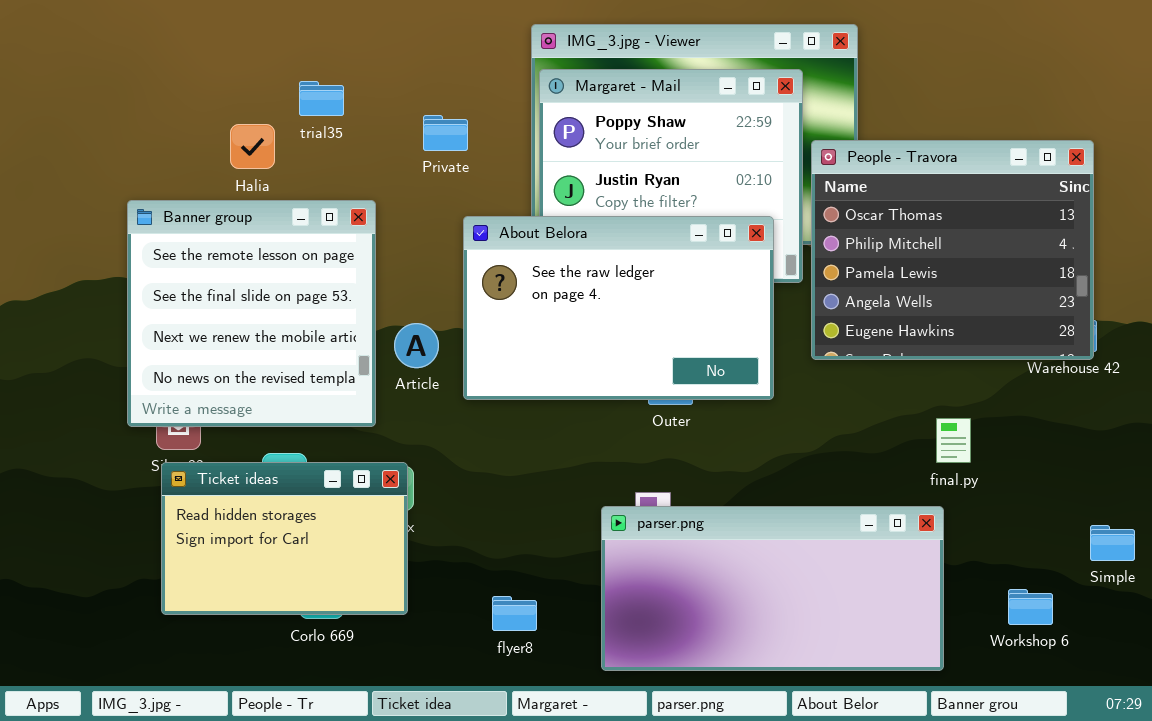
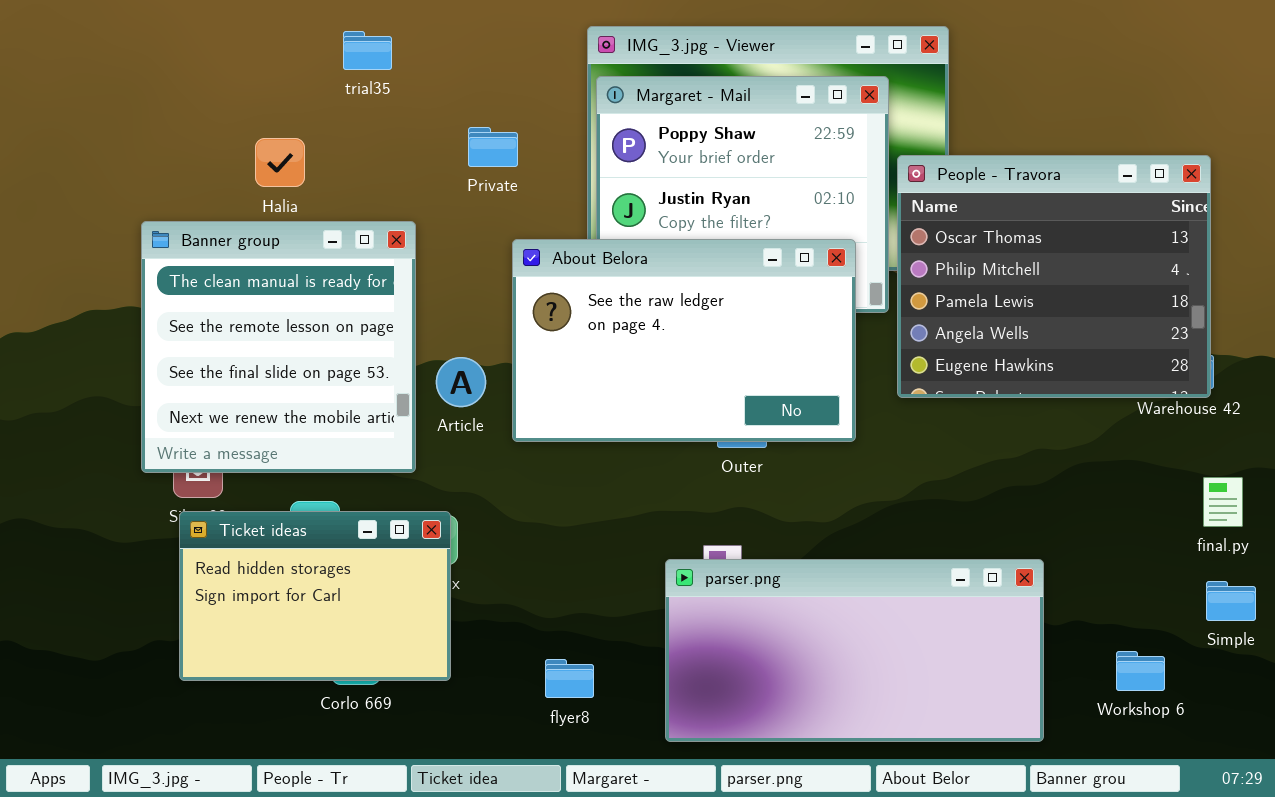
trial35: [299,81,344,116] -> [343,31,392,70], moved
Banner group: [127,200,376,427] -> [141,221,416,473], scrolled up 1 row
final.py: [936,418,971,463] -> [1203,477,1243,527], moved

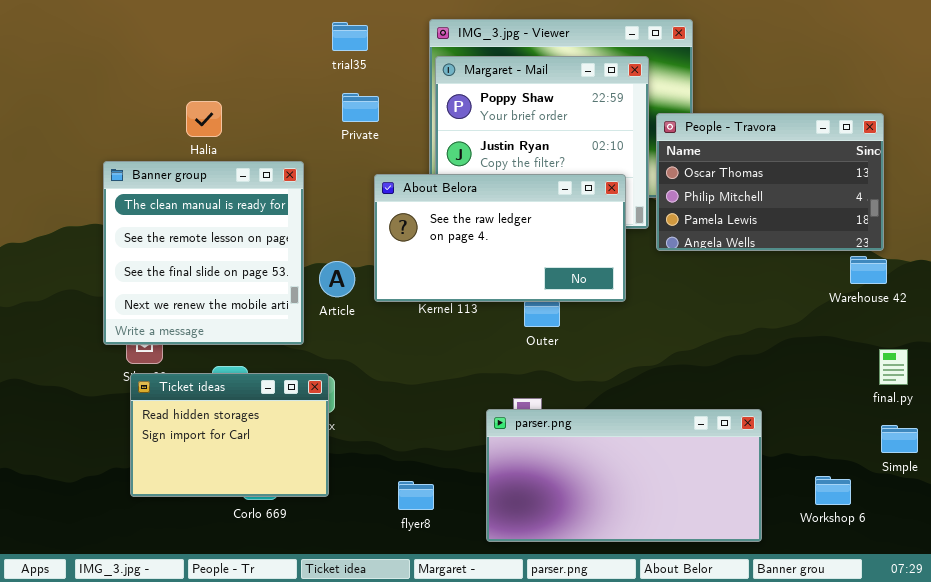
trial35: [343,31,392,70] -> [332,22,368,51], moved
People - Travora: [897,155,1211,398] -> [656,113,884,251], resized
About Belora: [512,239,856,442] -> [374,174,626,302], resized

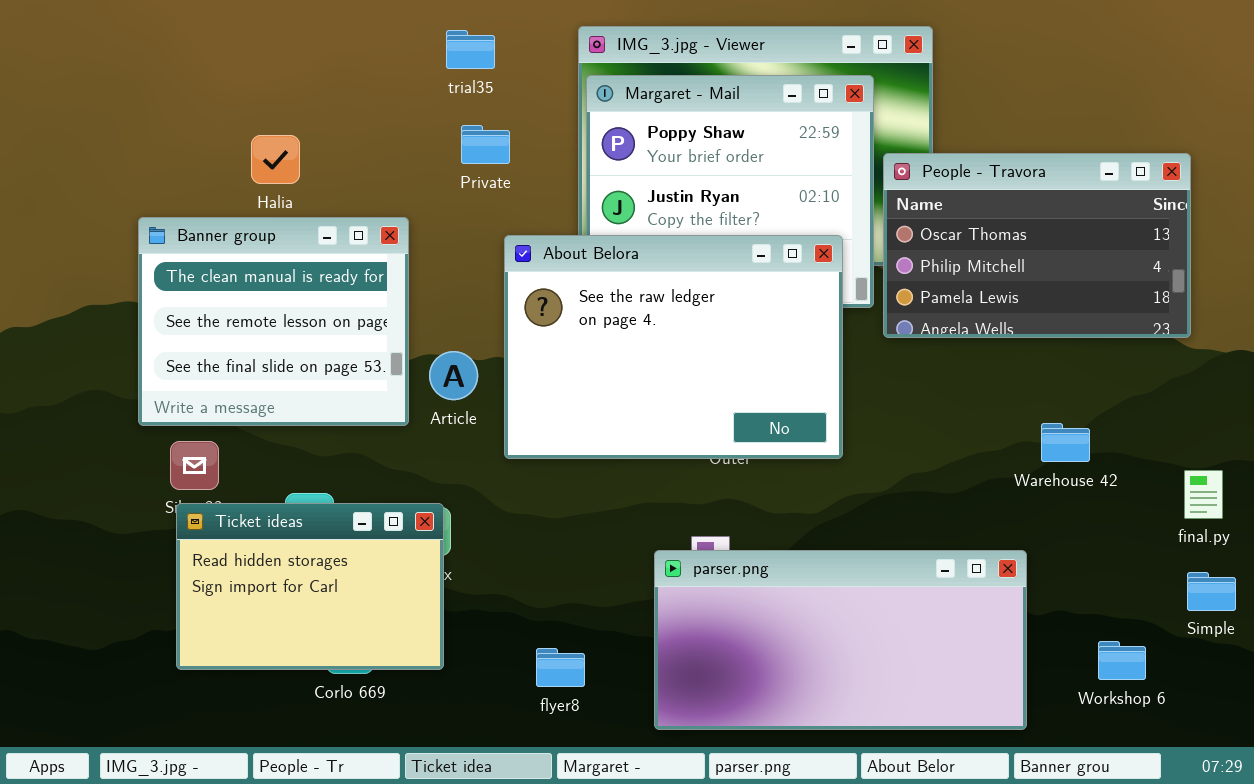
Banner group: [103,161,304,345] -> [138,217,409,426], resized
About Belora: [374,174,626,302] -> [504,235,843,459], resized
Warehouse 42: [850,256,887,284] -> [1041,423,1090,462], moved

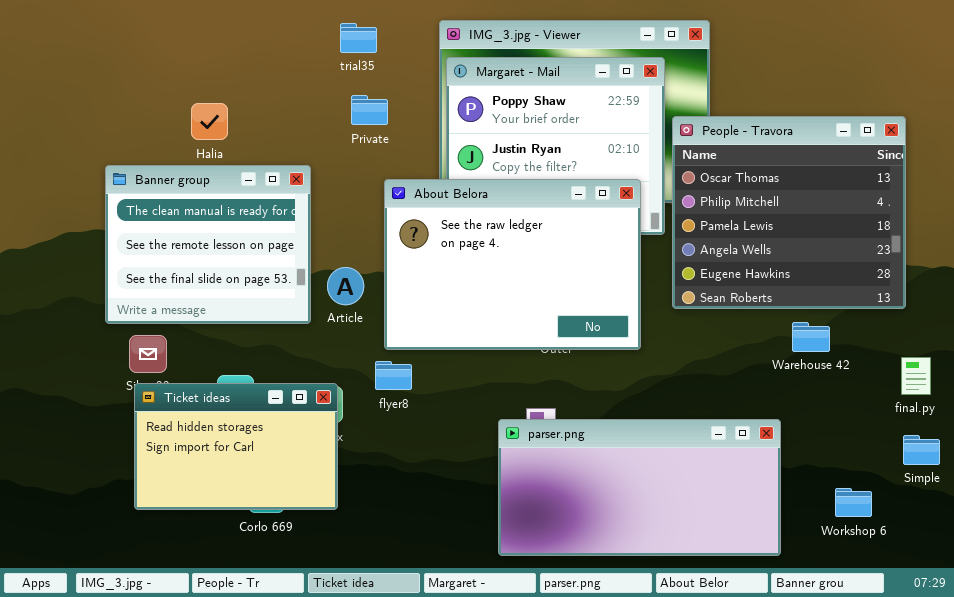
People - Travora: [883,153,1191,338] -> [672,116,906,309], resized
flyer8: [536,648,585,687] -> [375,361,412,390], moved

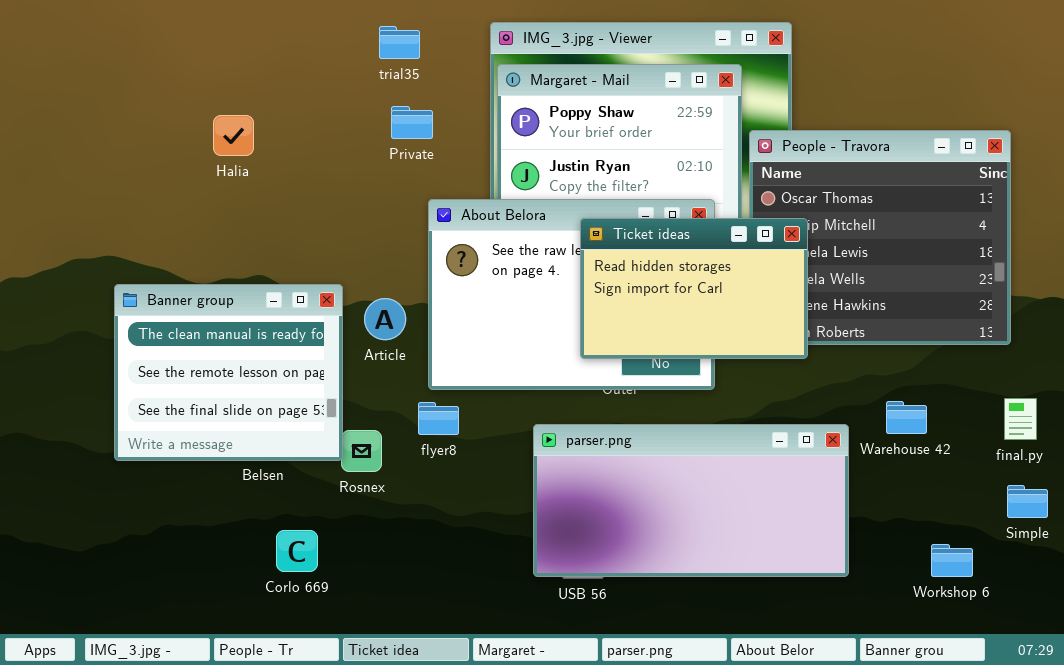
Banner group: [105,165,311,324] -> [114,284,343,461], moved
Warehouse 42: [792,322,830,352] -> [886,401,927,434], moved
Ticket ideas: [134,383,338,510] -> [580,218,808,359], moved
parser.png: [498,419,781,556] -> [533,424,849,577], moved

